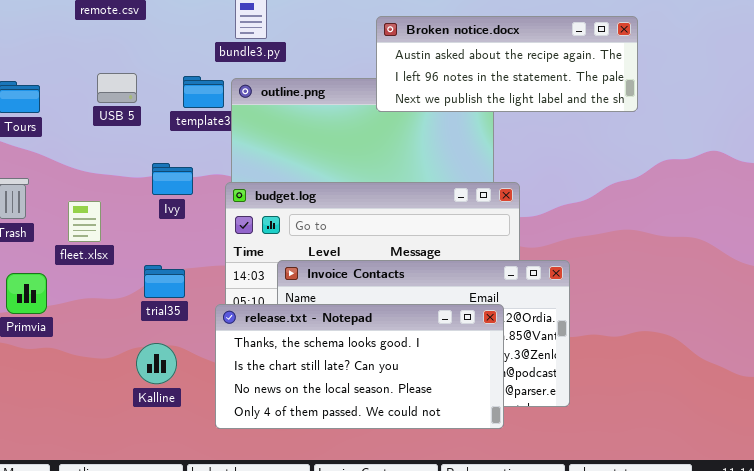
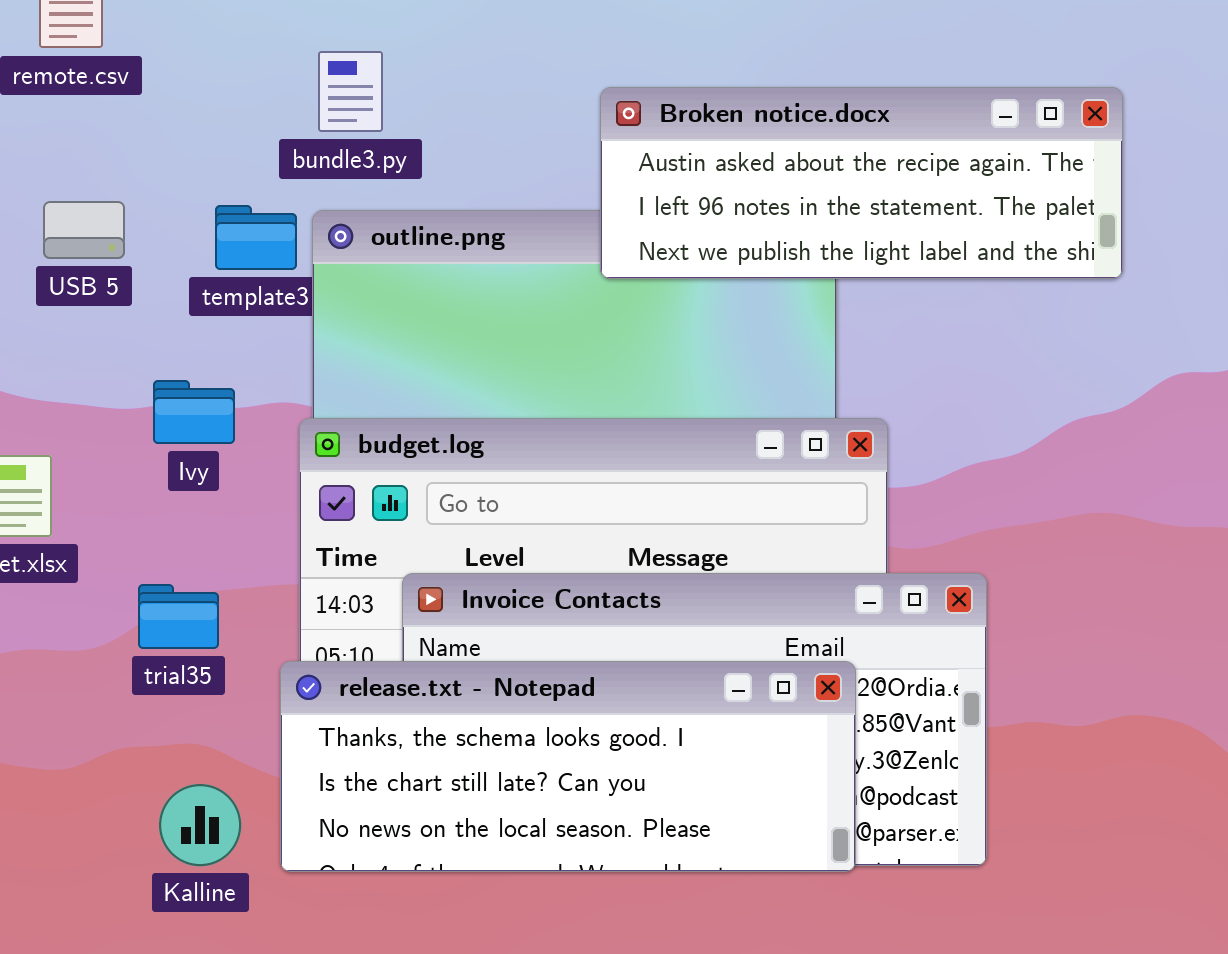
release.txt - Notepad: [215,304,504,429] -> [280,661,856,872], resized
Kalline: [136,343,177,384] -> [159,784,241,866], moved

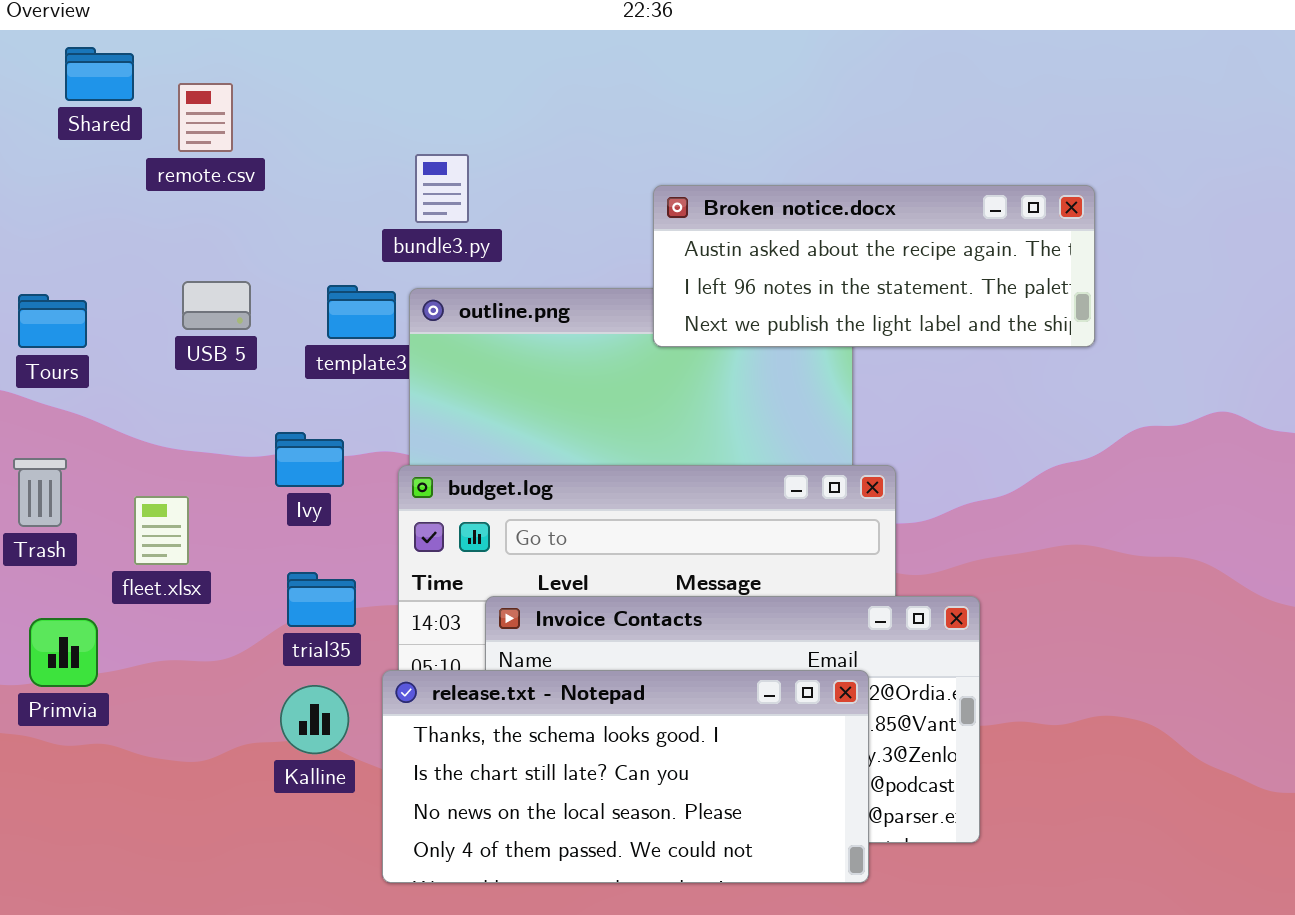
trial35: [138,584,219,649] -> [287,572,356,627], moved
release.txt - Notepad: [280,661,856,872] -> [382,670,869,883], resized
Kalline: [159,784,241,866] -> [280,685,349,754], moved

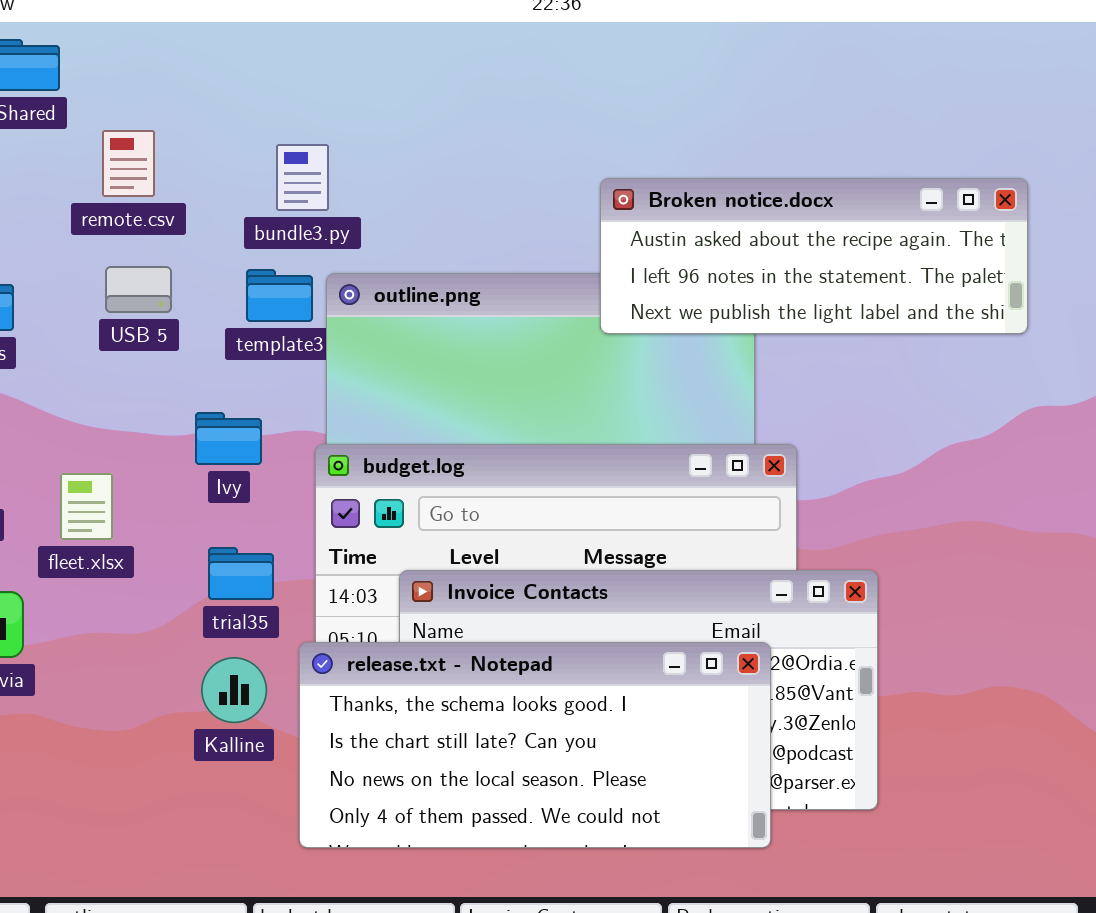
remote.csv: [178,83,233,152] -> [102,130,155,197], moved
bundle3.py: [415,154,469,223] -> [276,144,329,211], moved
Broken notice.docx: [653,185,1095,347] -> [600,178,1028,334], moved

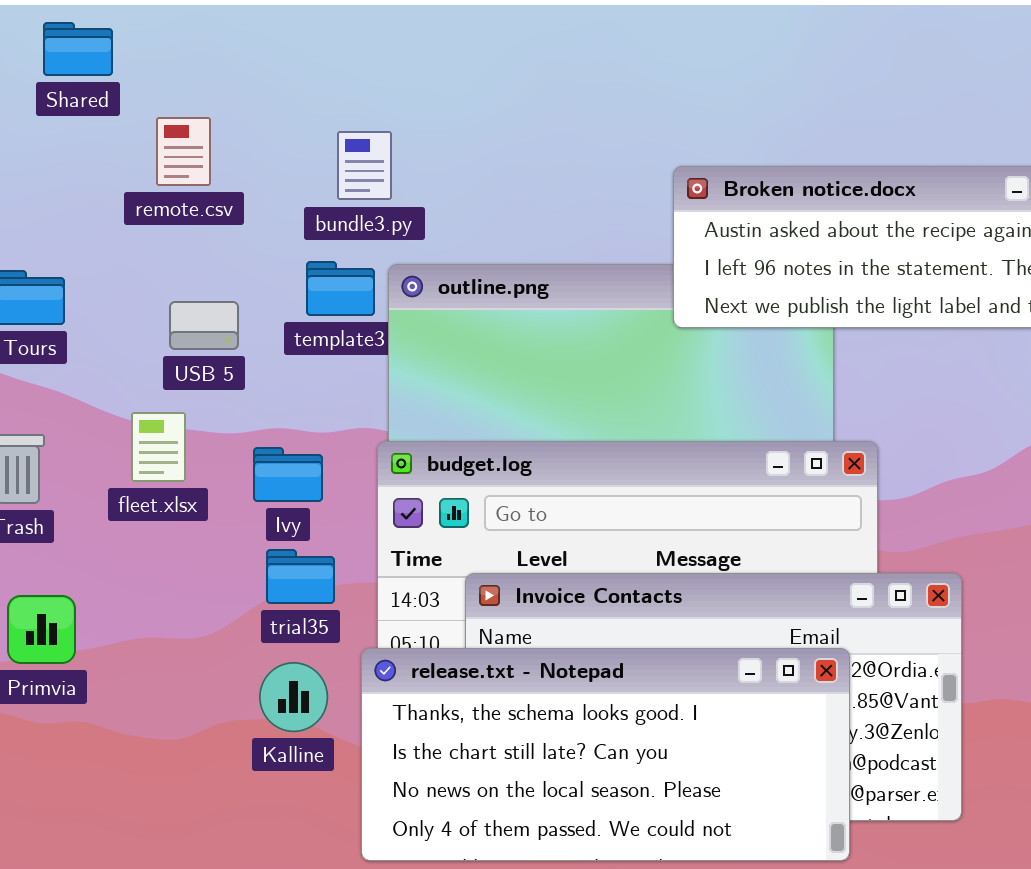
USB 5: [105,266,172,313] -> [169,301,239,350], moved
Ivy: [195,412,262,465] -> [253,447,323,502], moved
fleet.xlsx: [60,473,113,540] -> [131,412,186,482], moved

